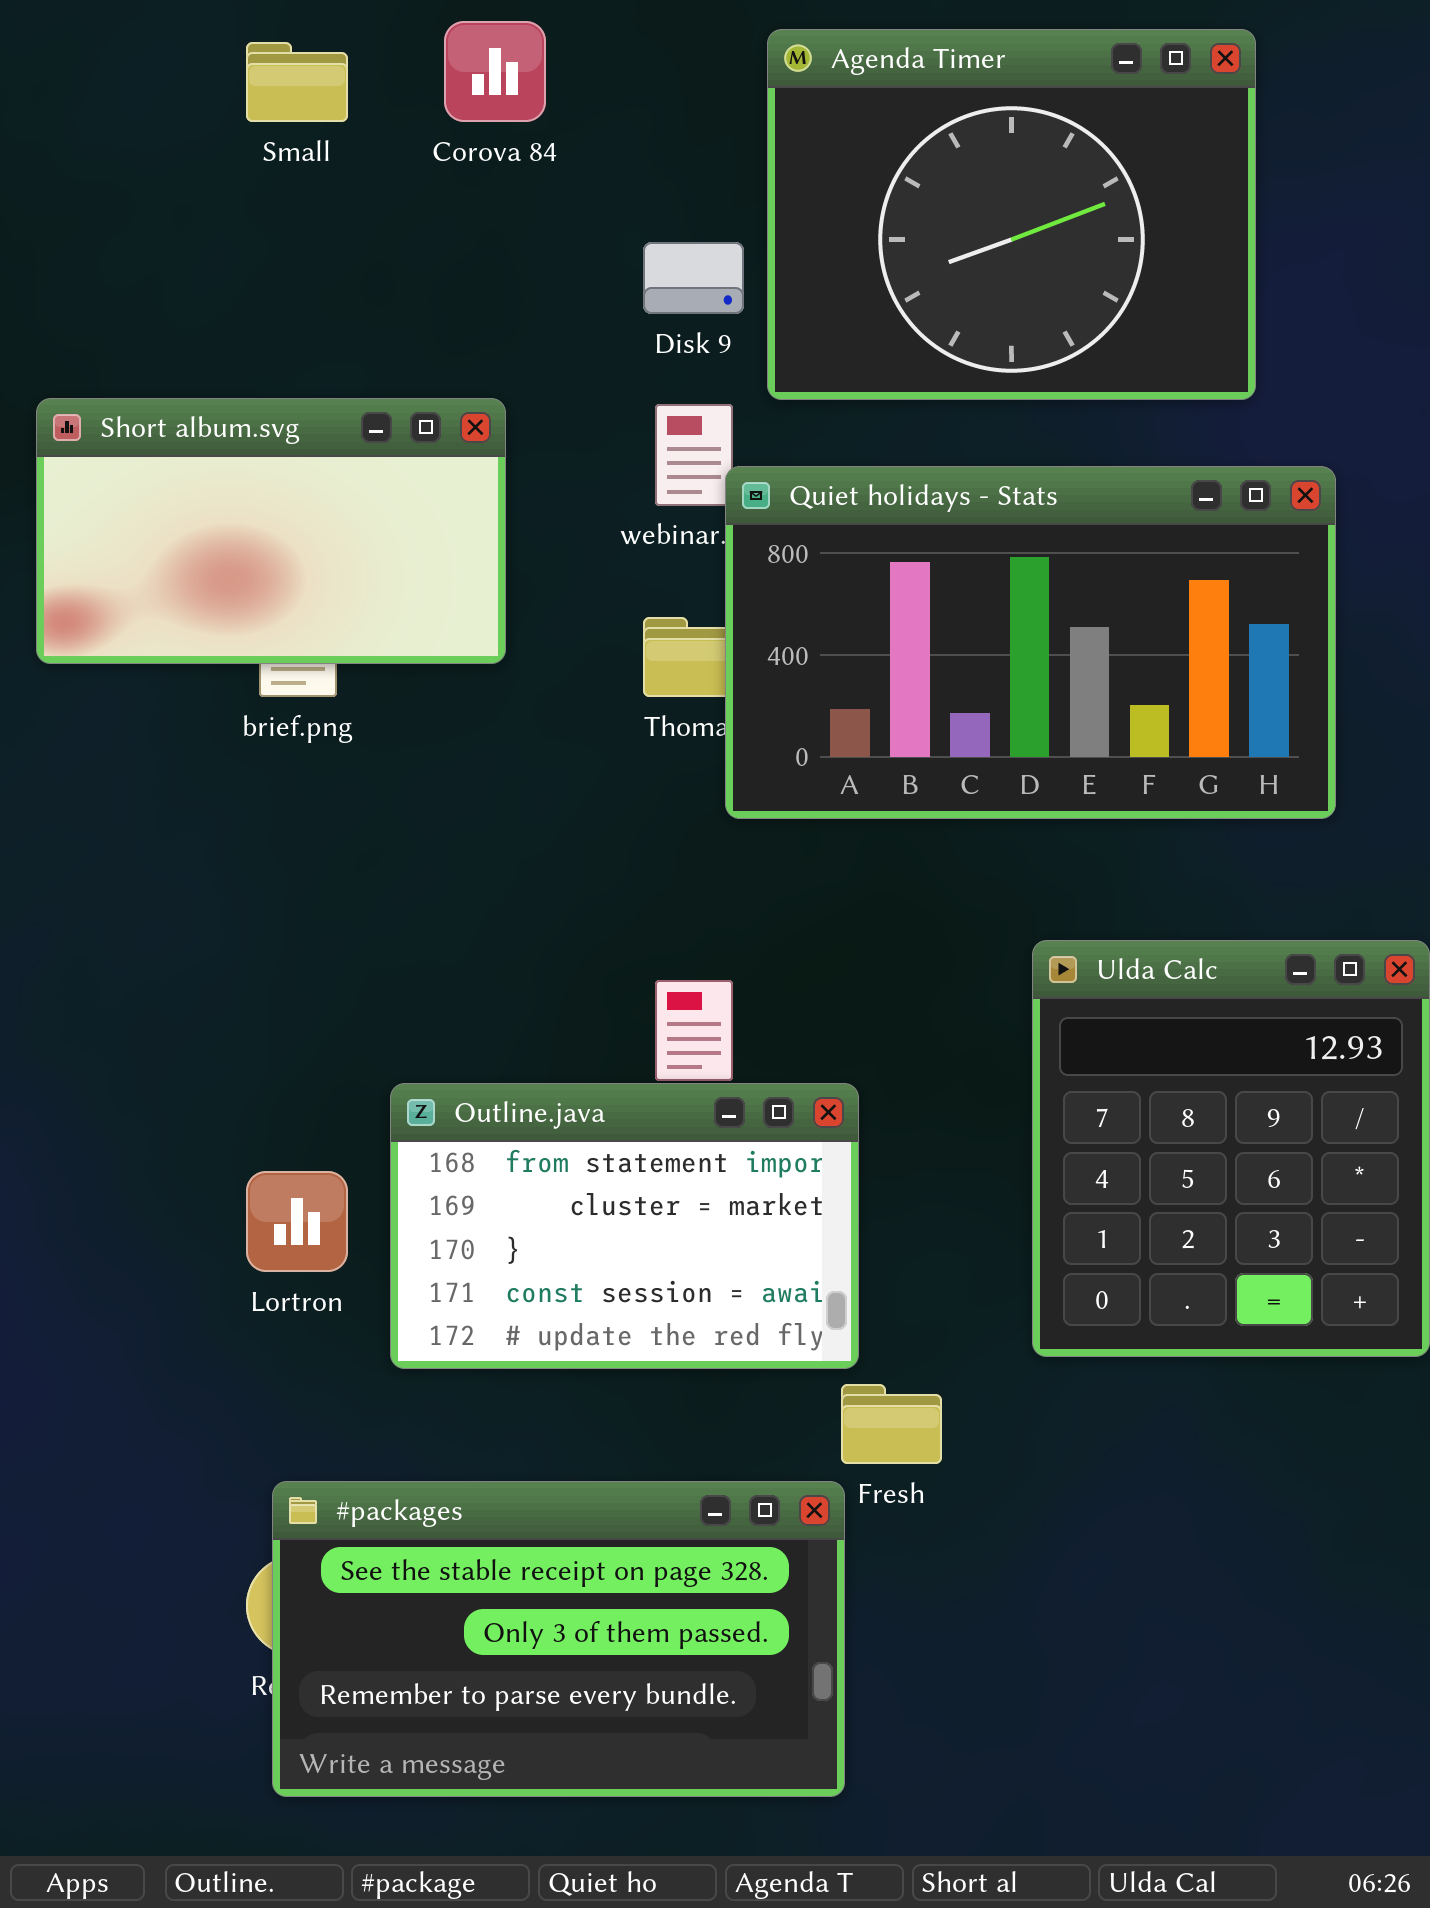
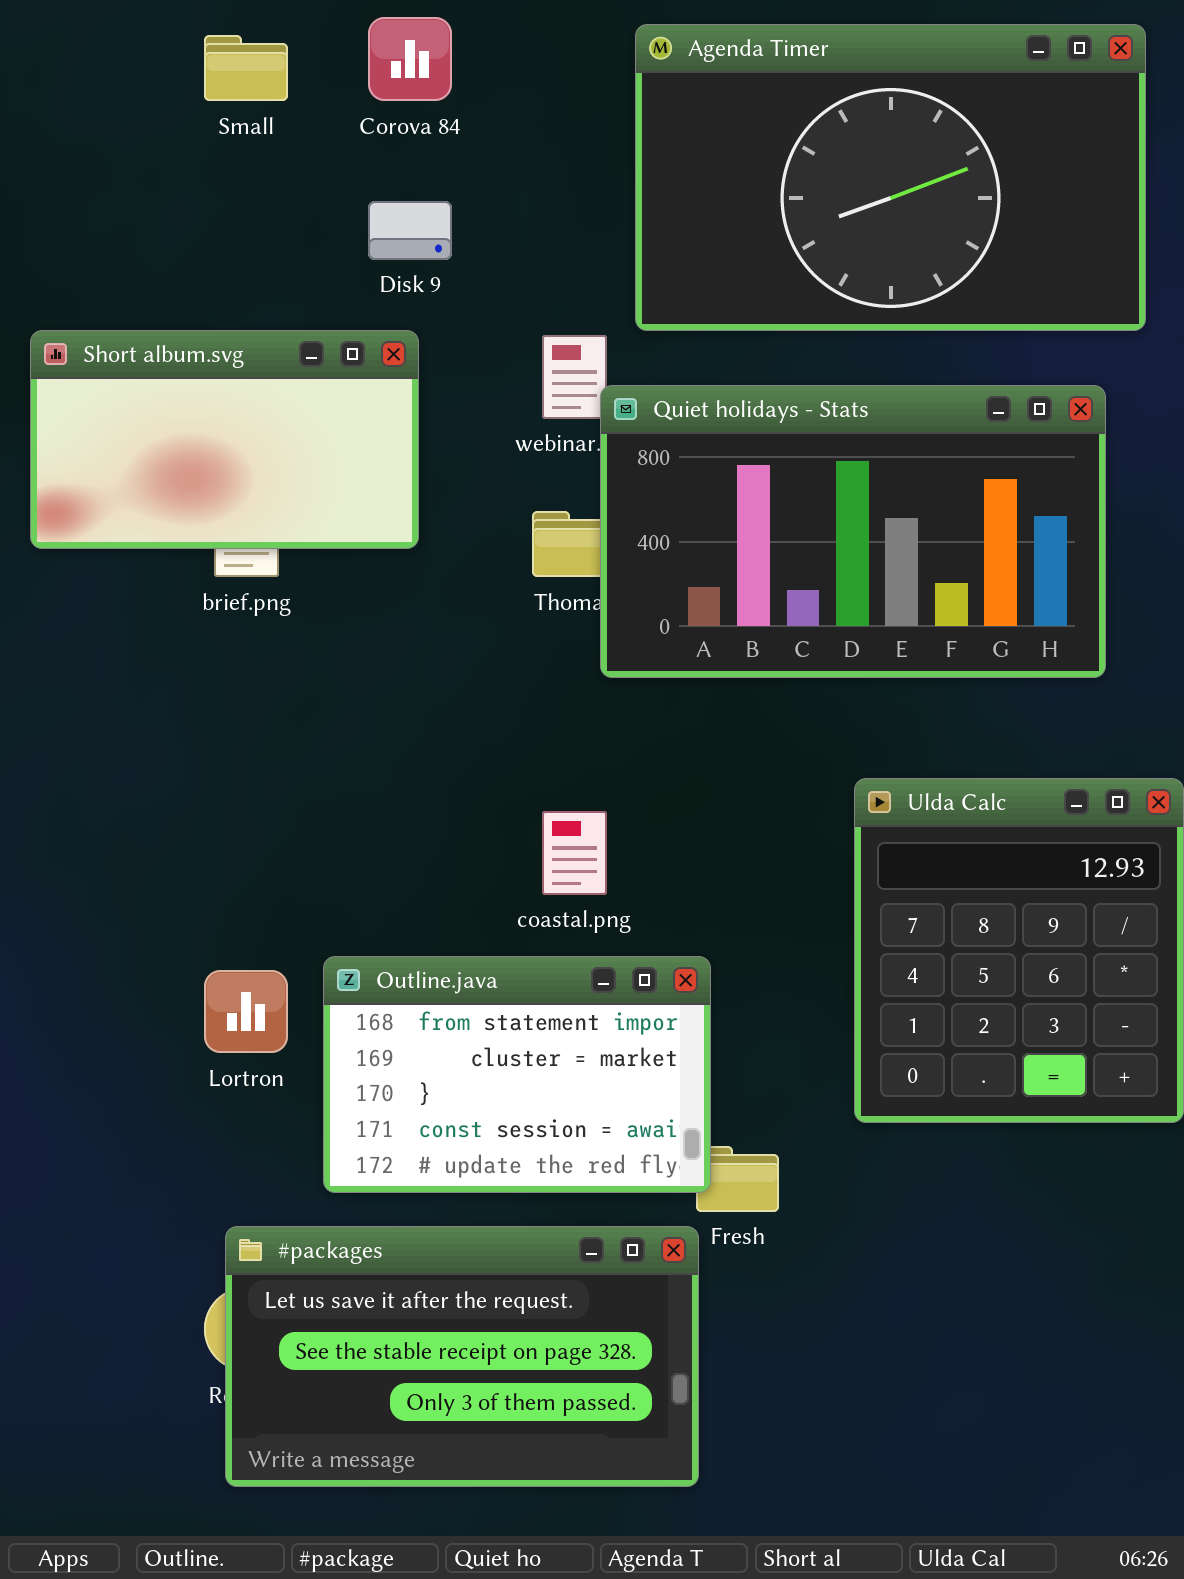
Agenda Timer: [767,29,1256,400] -> [635,24,1146,331], resized
Disk 9: [643,242,744,314] -> [368,201,452,260], moved
Outline.java: [390,1083,859,1369] -> [323,956,711,1193], moved
#packages: [272,1481,845,1797] -> [225,1226,699,1487], scrolled up 1 row

